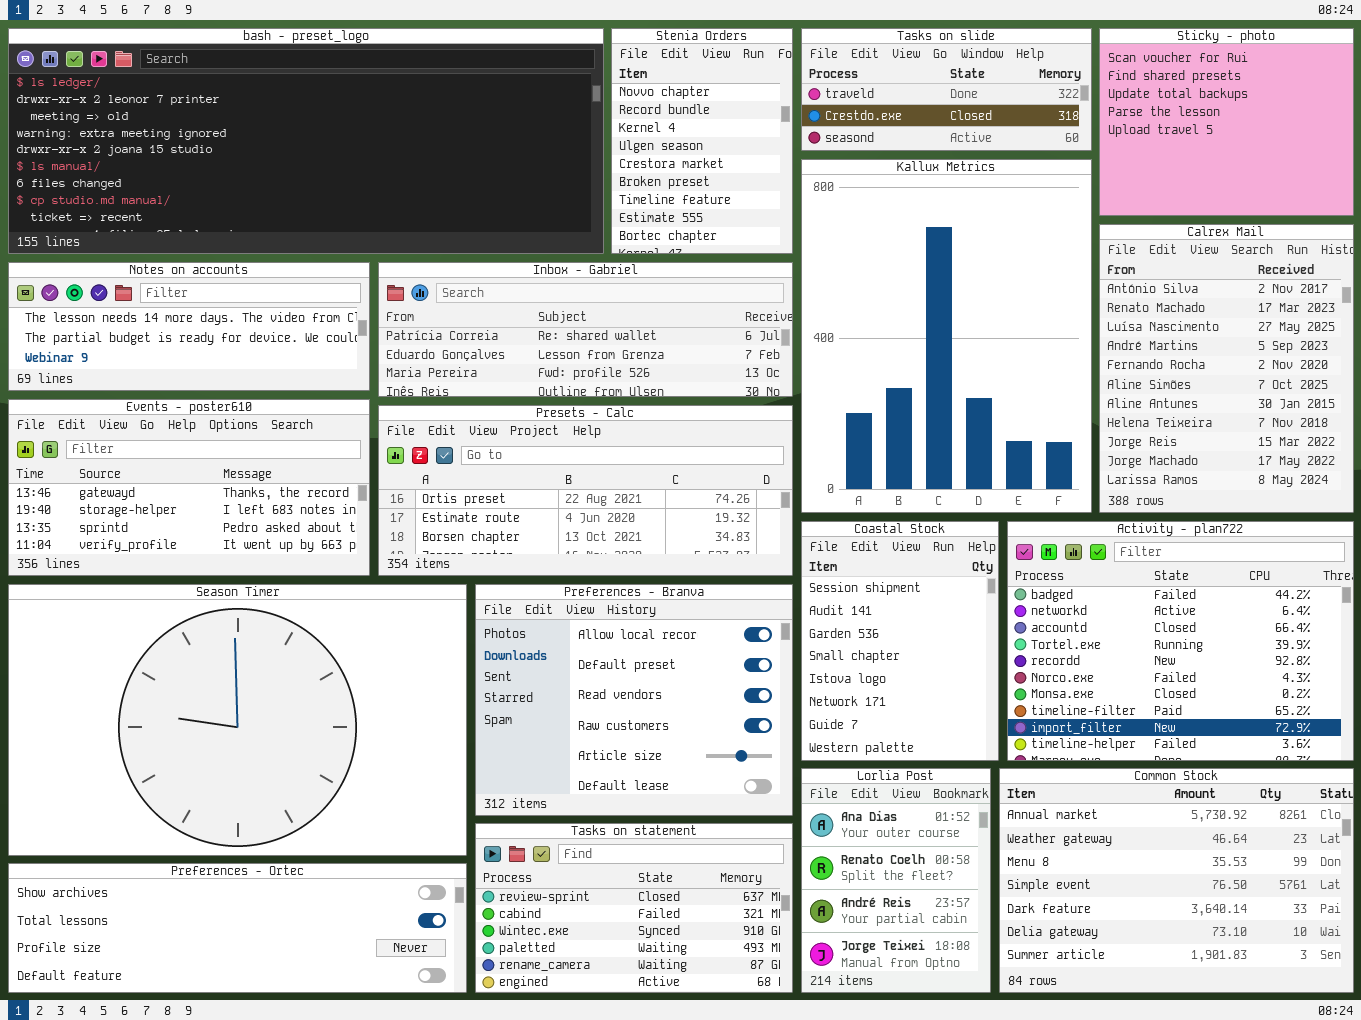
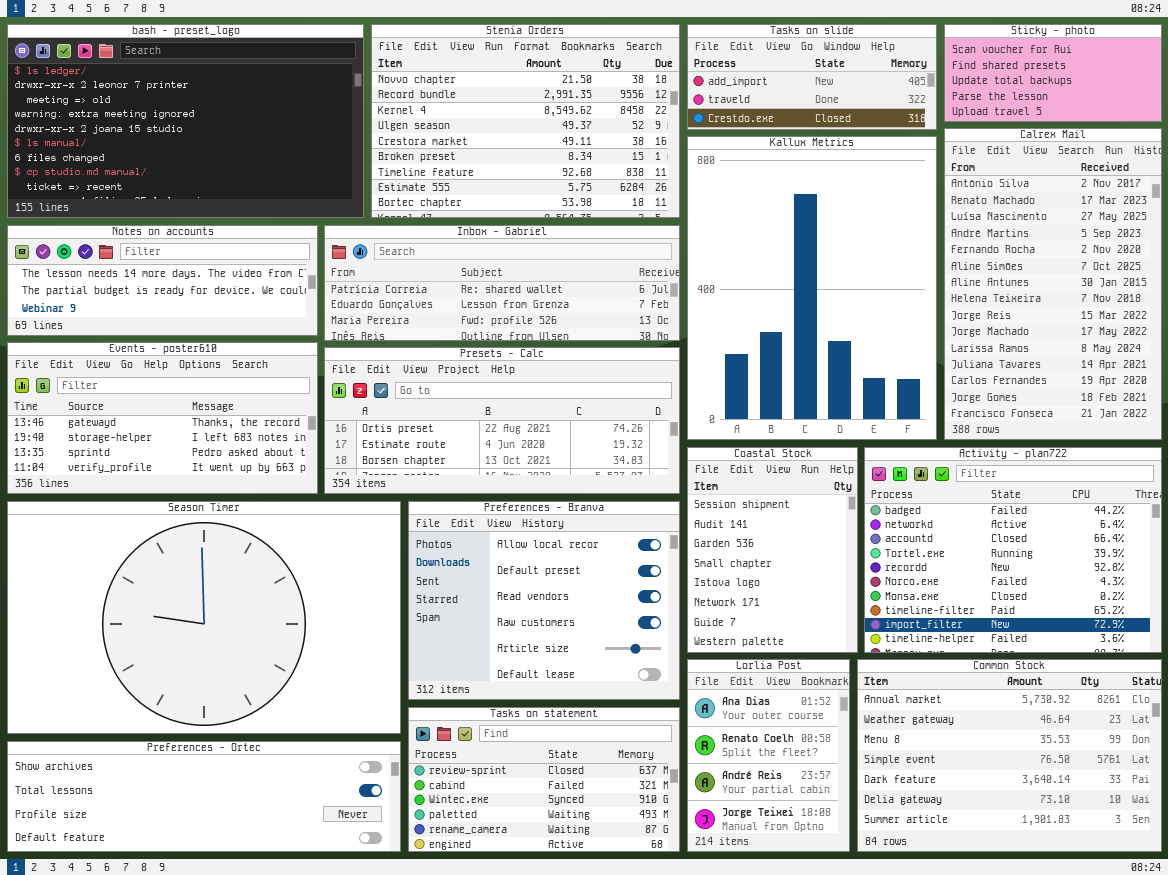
bash - preset_logo: [8,28,604,254] -> [7,24,364,218], resized
Stenia Orders: [611,28,793,254] -> [371,24,680,218], resized
Tasks on slide: [801,28,1092,151] -> [687,24,937,130], scrolled up 1 row
Sticky - photo: [1099,28,1354,216] -> [944,24,1162,122], resized
Calrex Mail: [1099,224,1354,513] -> [944,128,1162,440], resized

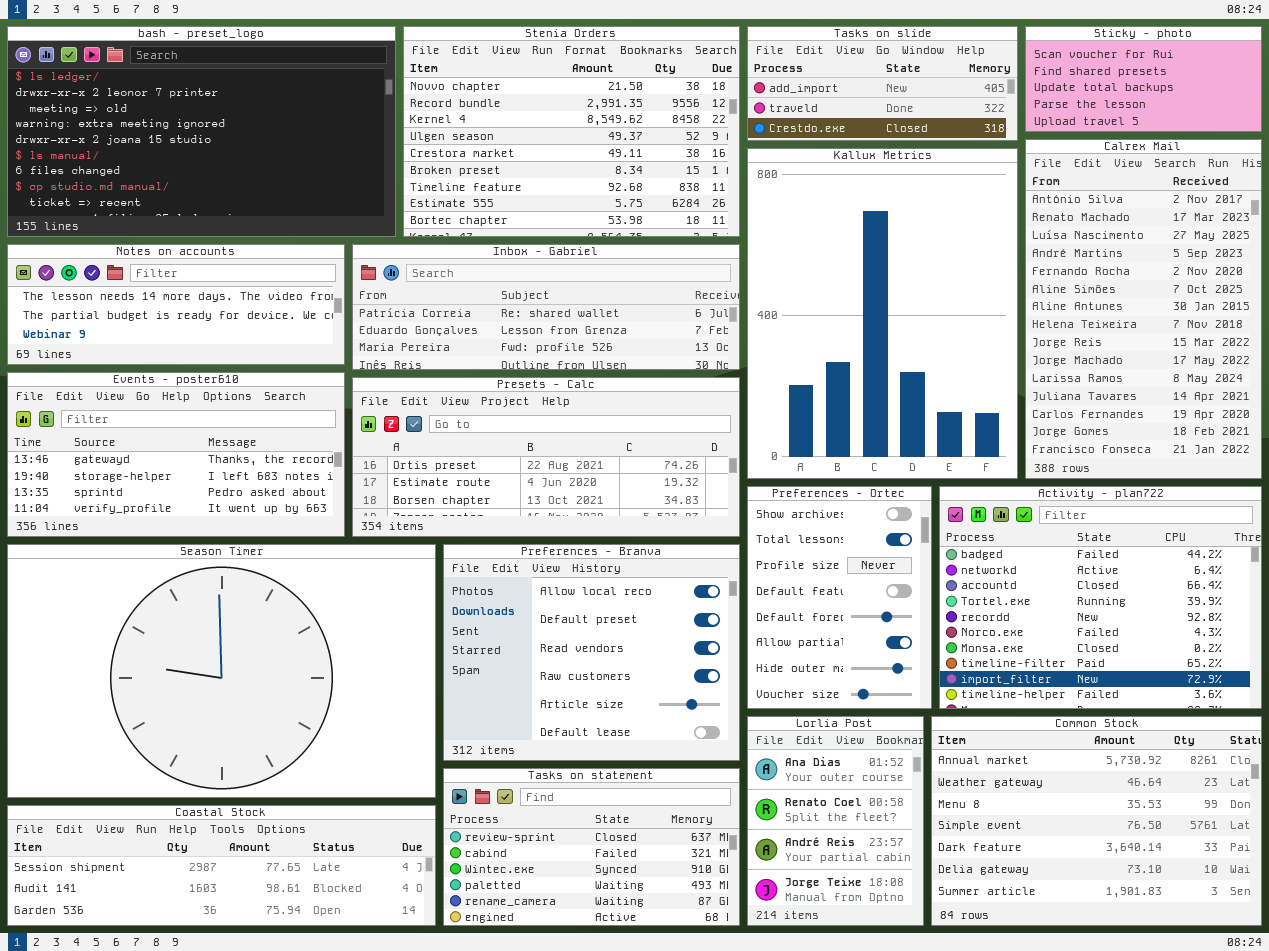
Coastal Stock: [687,447,858,653] -> [7,805,436,926], moved, resized
Preferences - Ortec: [7,741,401,852] -> [747,486,932,709], moved, resized

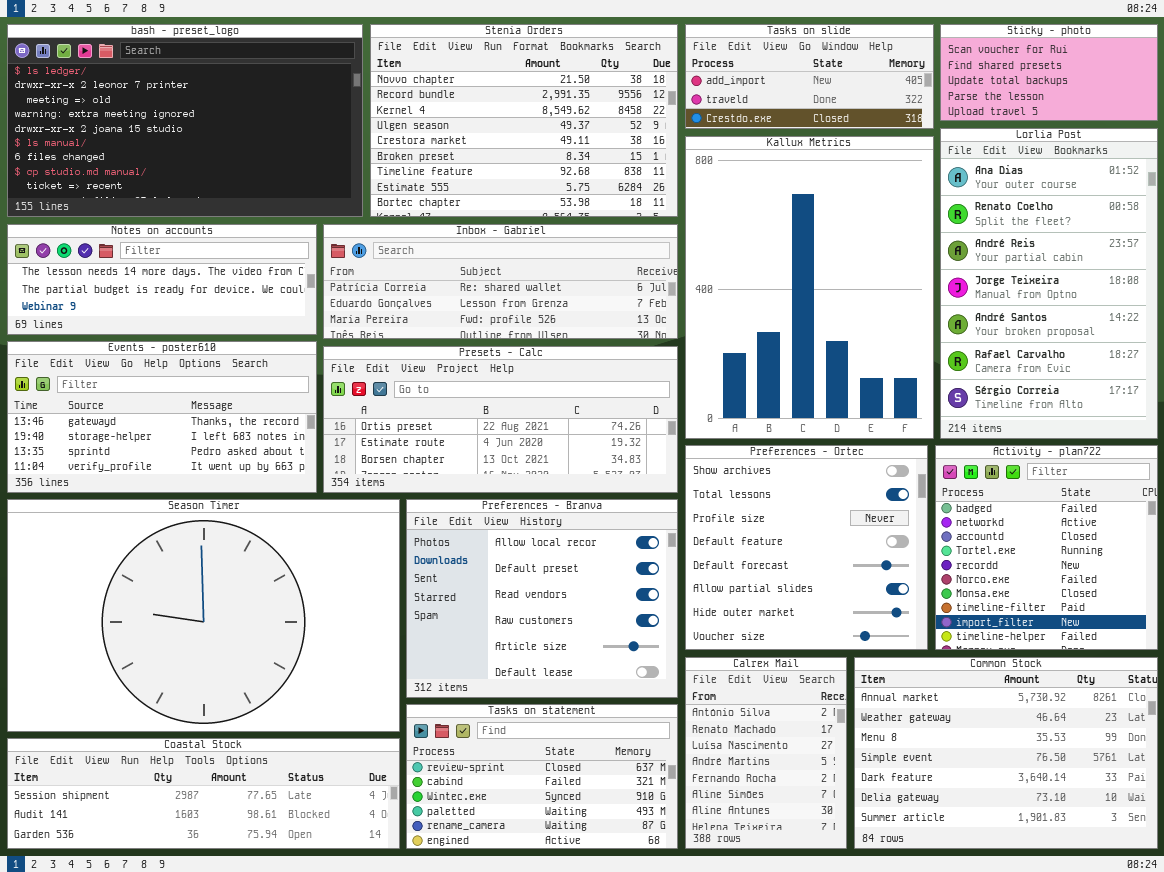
Calrex Mail: [1025,139,1262,479] -> [685,657,847,849], moved, resized
Preferences - Ortec: [747,486,932,709] -> [685,445,928,650], resized
Activity - plan722: [939,486,1262,709] -> [935,445,1158,650], resized
Lorlia Post: [747,716,924,926] -> [940,128,1158,439], moved, resized

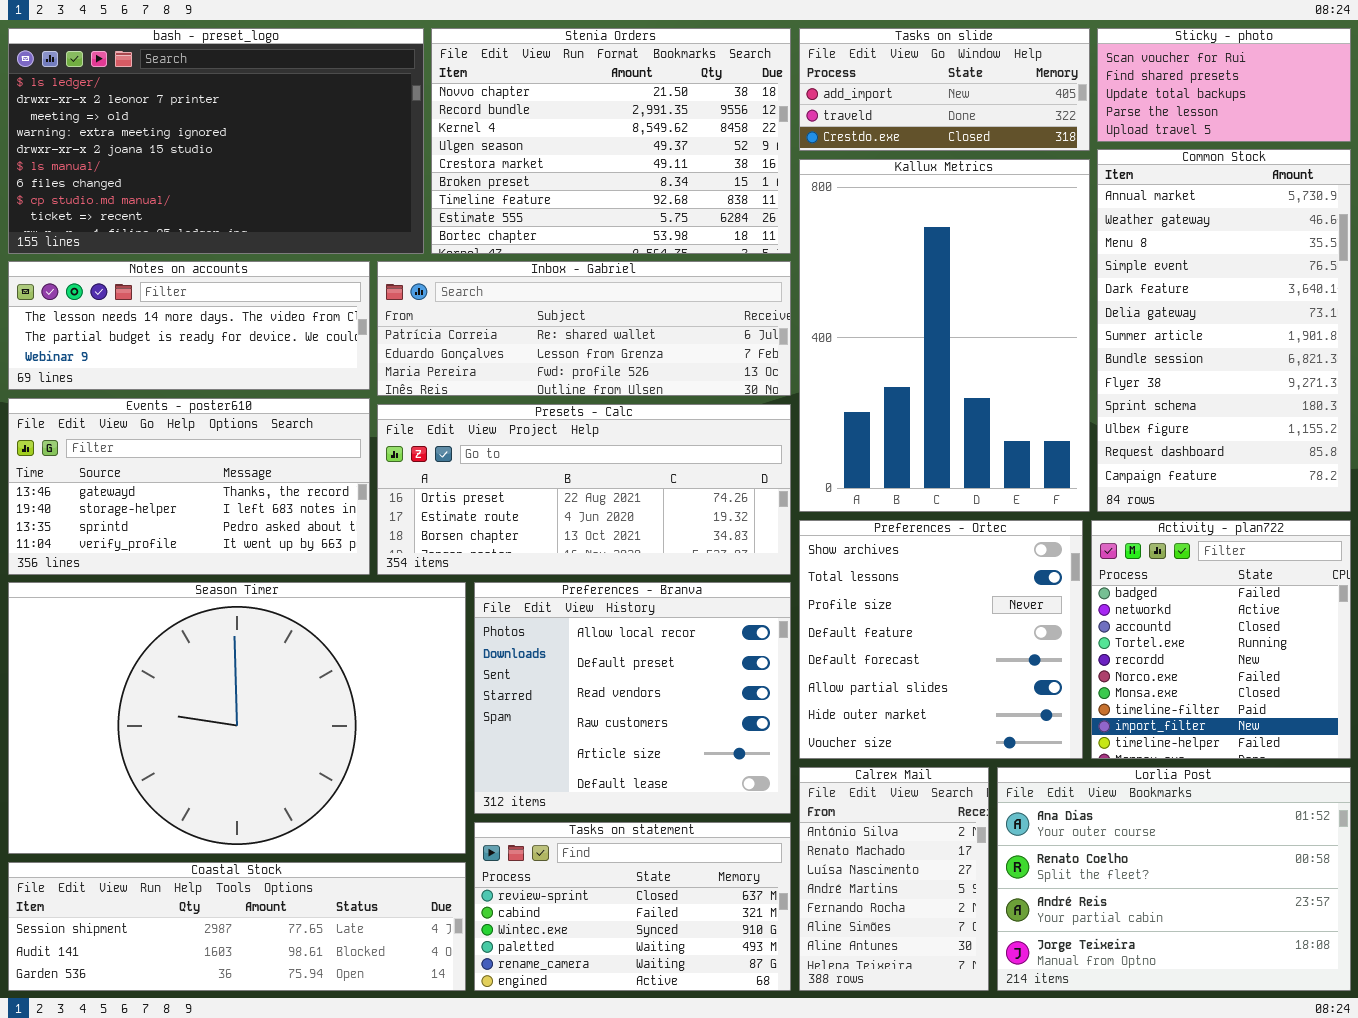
Lorlia Post: [940,128,1158,439] -> [997,767,1351,991], moved, resized
Common Stock: [854,657,1158,849] -> [1097,149,1351,512], moved, resized

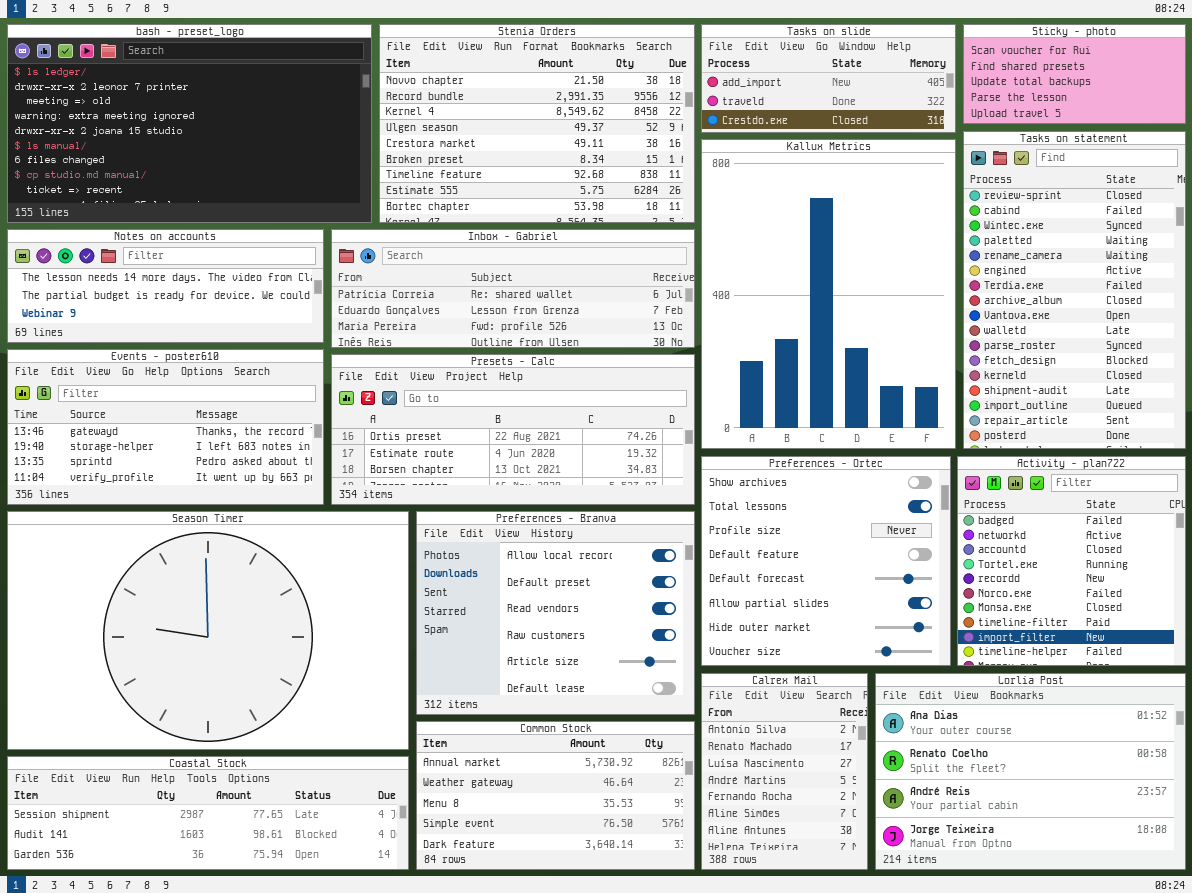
Common Stock: [1097,149,1351,512] -> [416,721,695,870], moved, resized
Tasks on statement: [474,822,791,991] -> [963,131,1186,449], moved, resized

